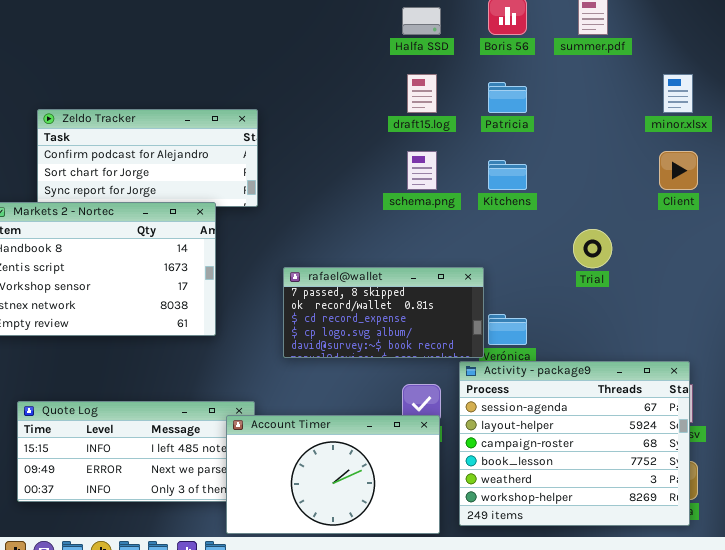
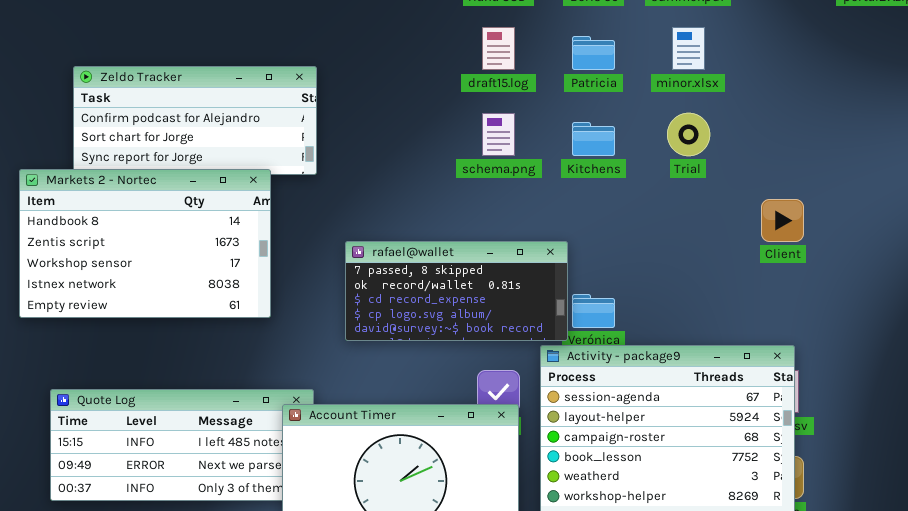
minor.xlsx: [663,74,693,113] -> [672,27,705,70], moved
Client: [659,151,698,190] -> [761,199,804,242], moved
Trial: [573,229,612,268] -> [667,113,710,156], moved

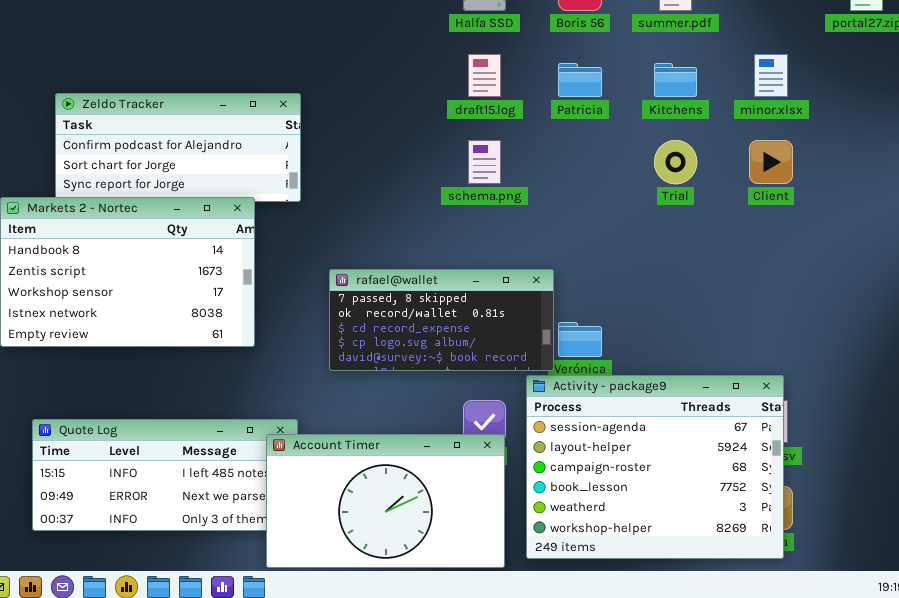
minor.xlsx: [672,27,705,70] -> [754,54,788,97], moved
Kitchens: [572,122,615,156] -> [654,63,697,97], moved
Client: [761,199,804,242] -> [749,140,793,184], moved

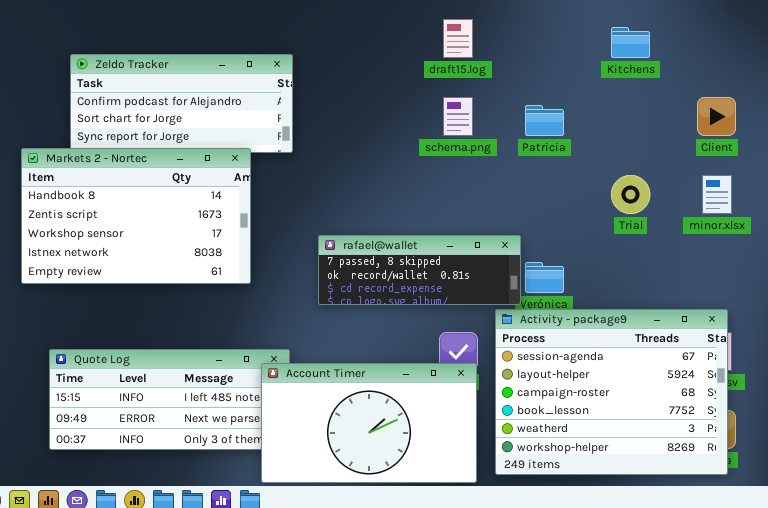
minor.xlsx: [754,54,788,97] -> [702,175,732,214], moved
Patricia: [558,63,602,97] -> [525,105,564,136], moved
Trial: [654,140,697,184] -> [611,175,650,214], moved
rafael@wallet: [329,269,554,371] -> [318,235,521,305], resized

